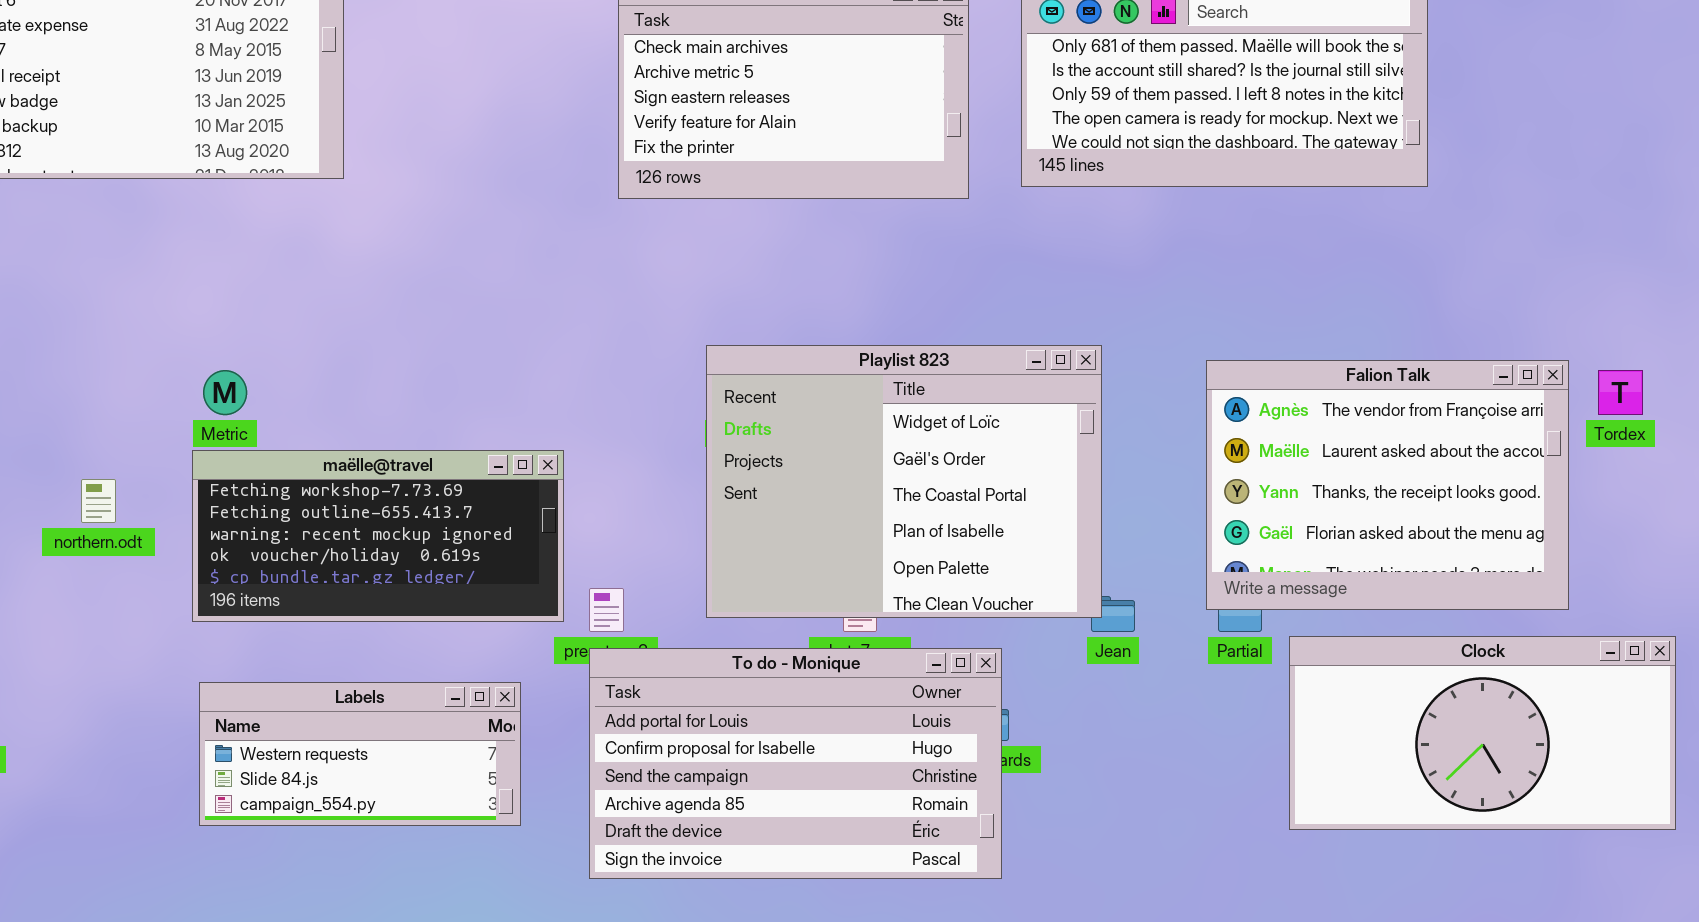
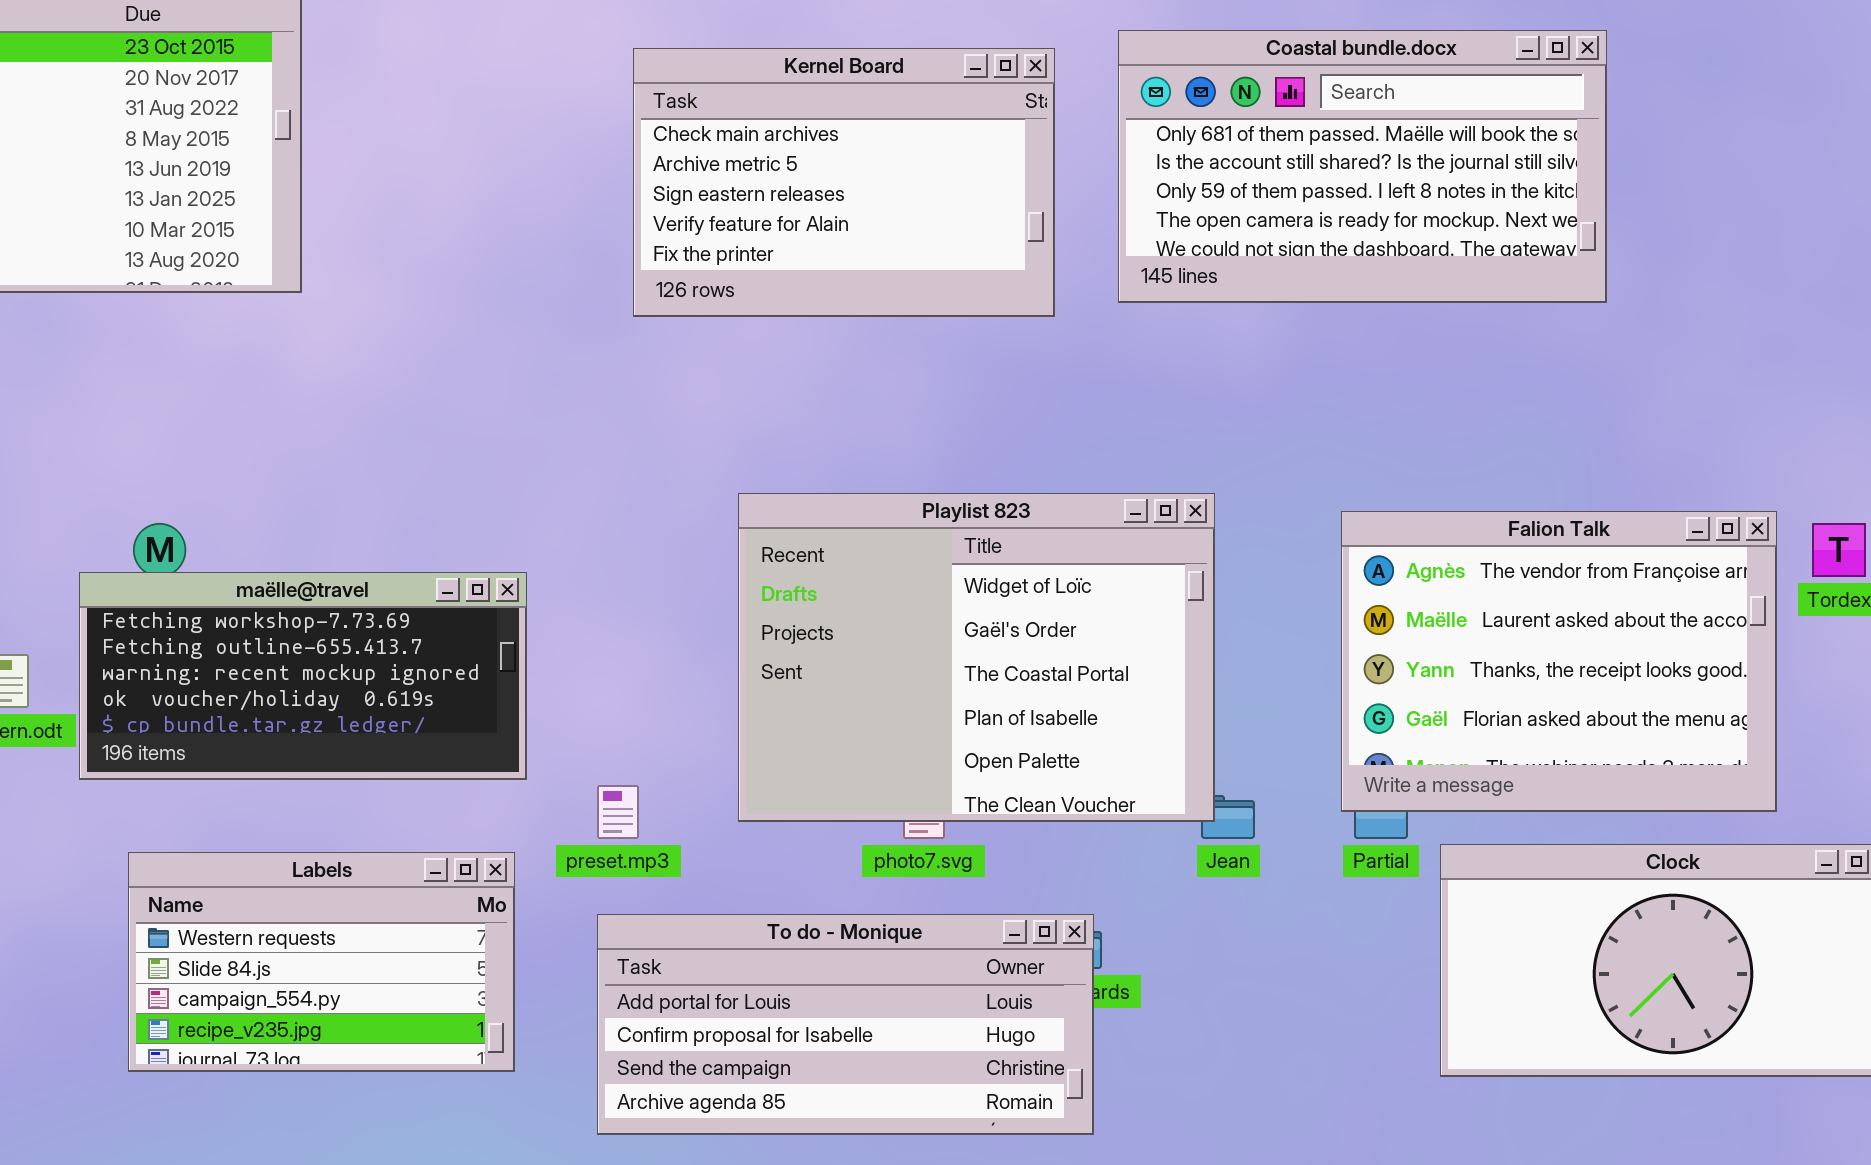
maëlle@travel: [192,450,564,622] -> [79,572,527,780], moved
To do - Monique: [589,648,1002,879] -> [597,914,1094,1135], resized
Labels: [199,682,521,826] -> [128,852,515,1072], resized

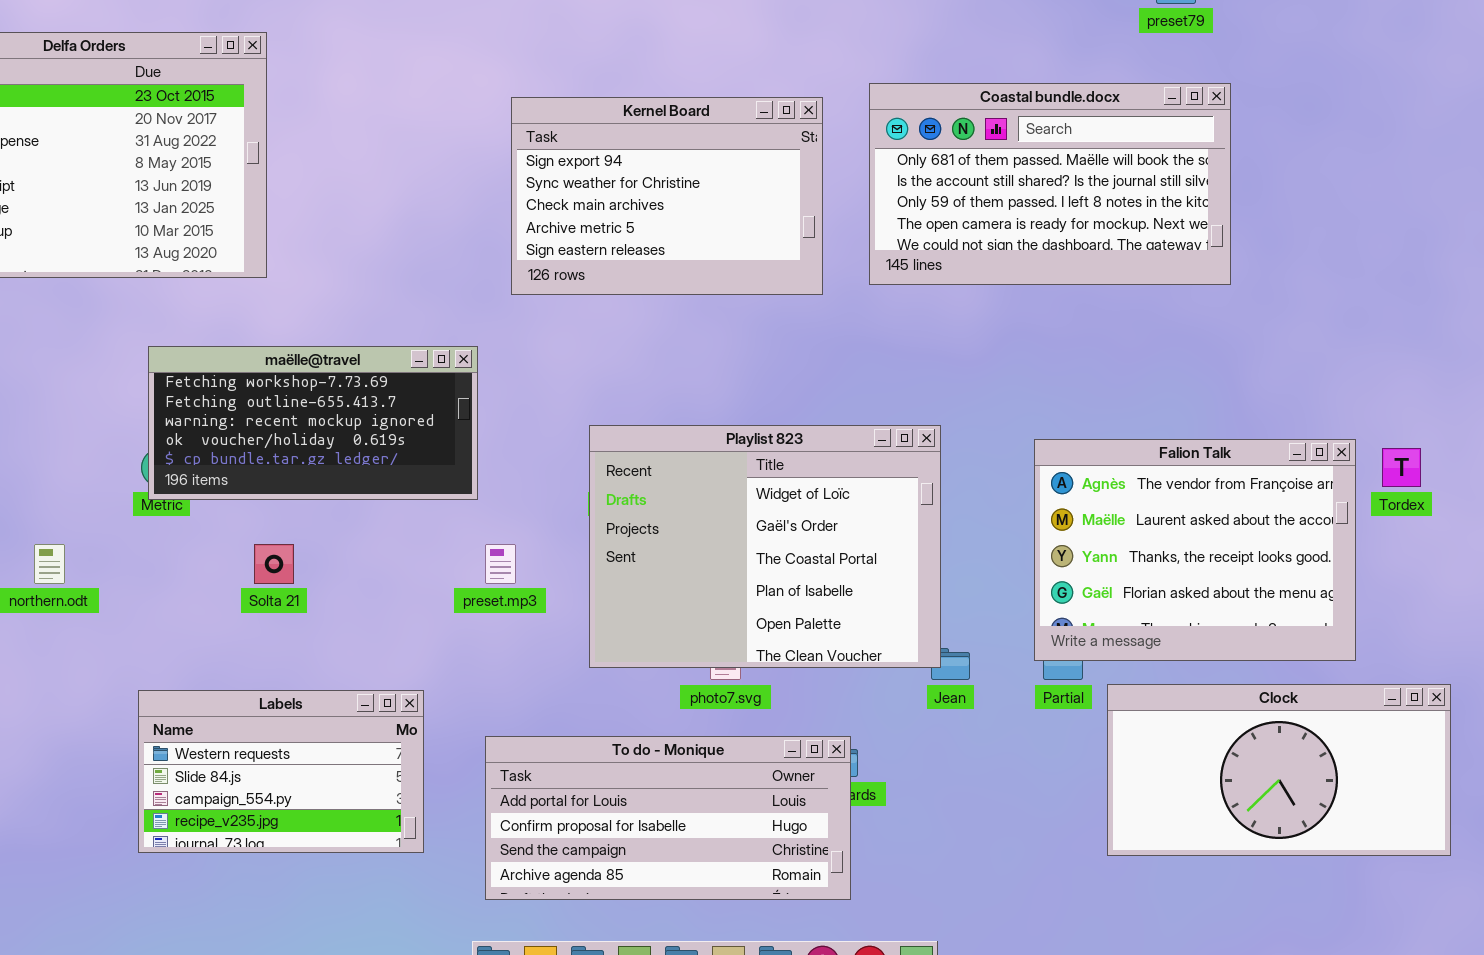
Kernel Board: [633,48,1055,317] -> [511,97,823,295], scrolled up 2 rows
maëlle@travel: [79,572,527,780] -> [148,346,478,500], moved
preset.mp3: [597,785,639,839] -> [485,544,516,584], moved

